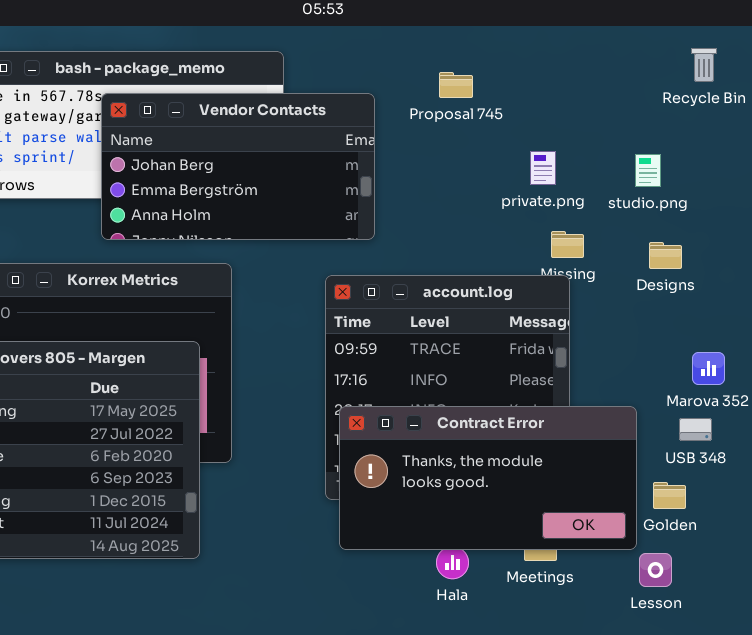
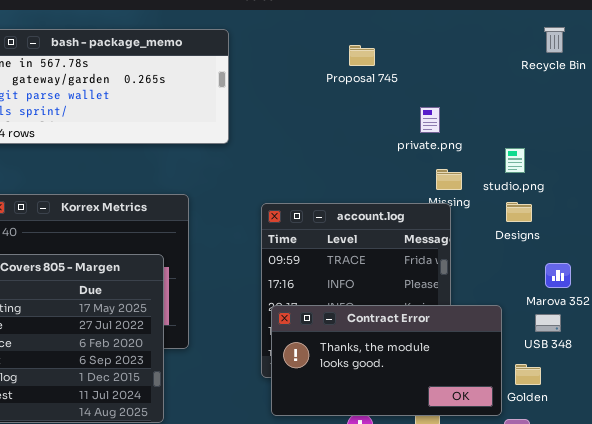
Vendor Contacts: [101,93,375,240] -> none, closed
studio.png: [635,154,661,187] -> [505,148,525,173], moved
Designs: [649,242,682,269] -> [506,202,532,222], moved

